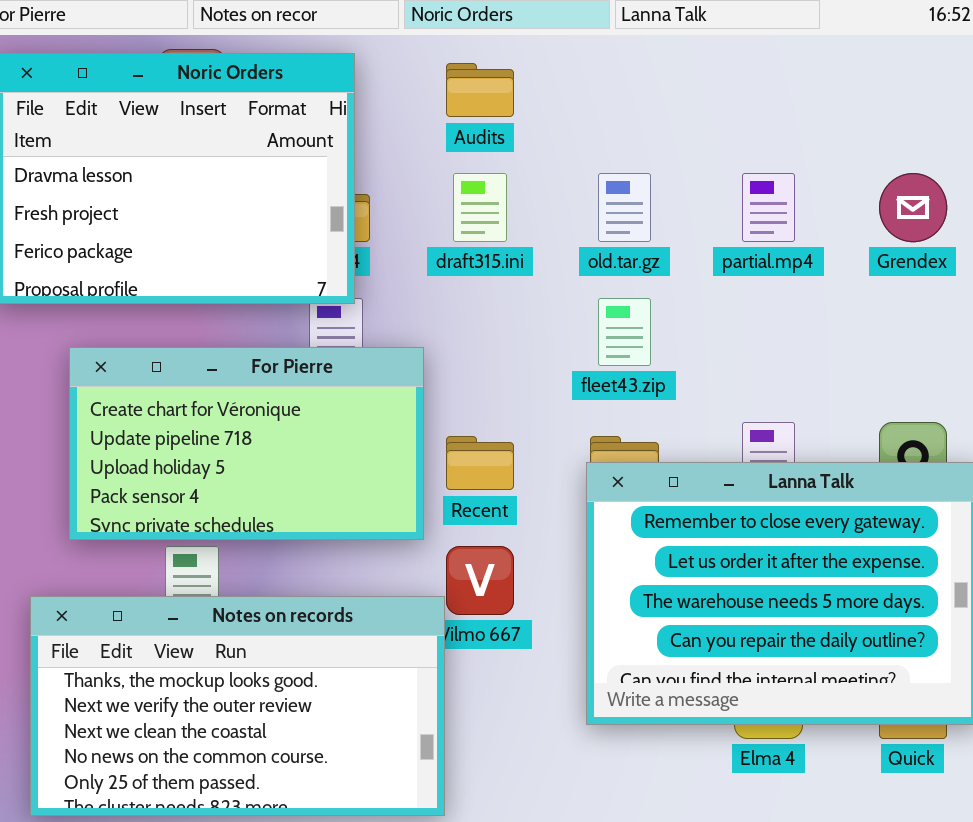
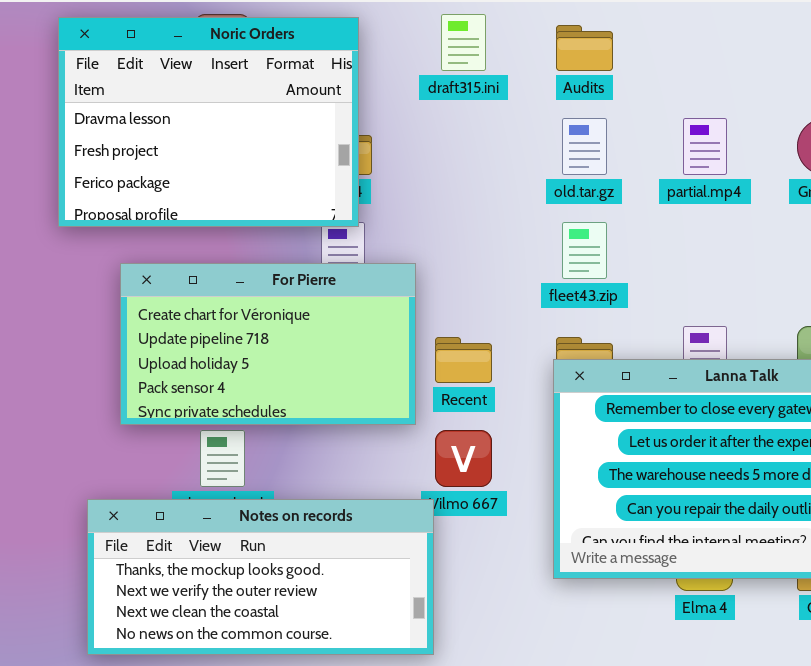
Audits: [446,63,514,117] -> [556,25,613,71], moved
draft315.ini: [453,173,507,242] -> [441,14,486,71], moved
Notes on records: [30,596,445,816] -> [87,499,434,655], resized

